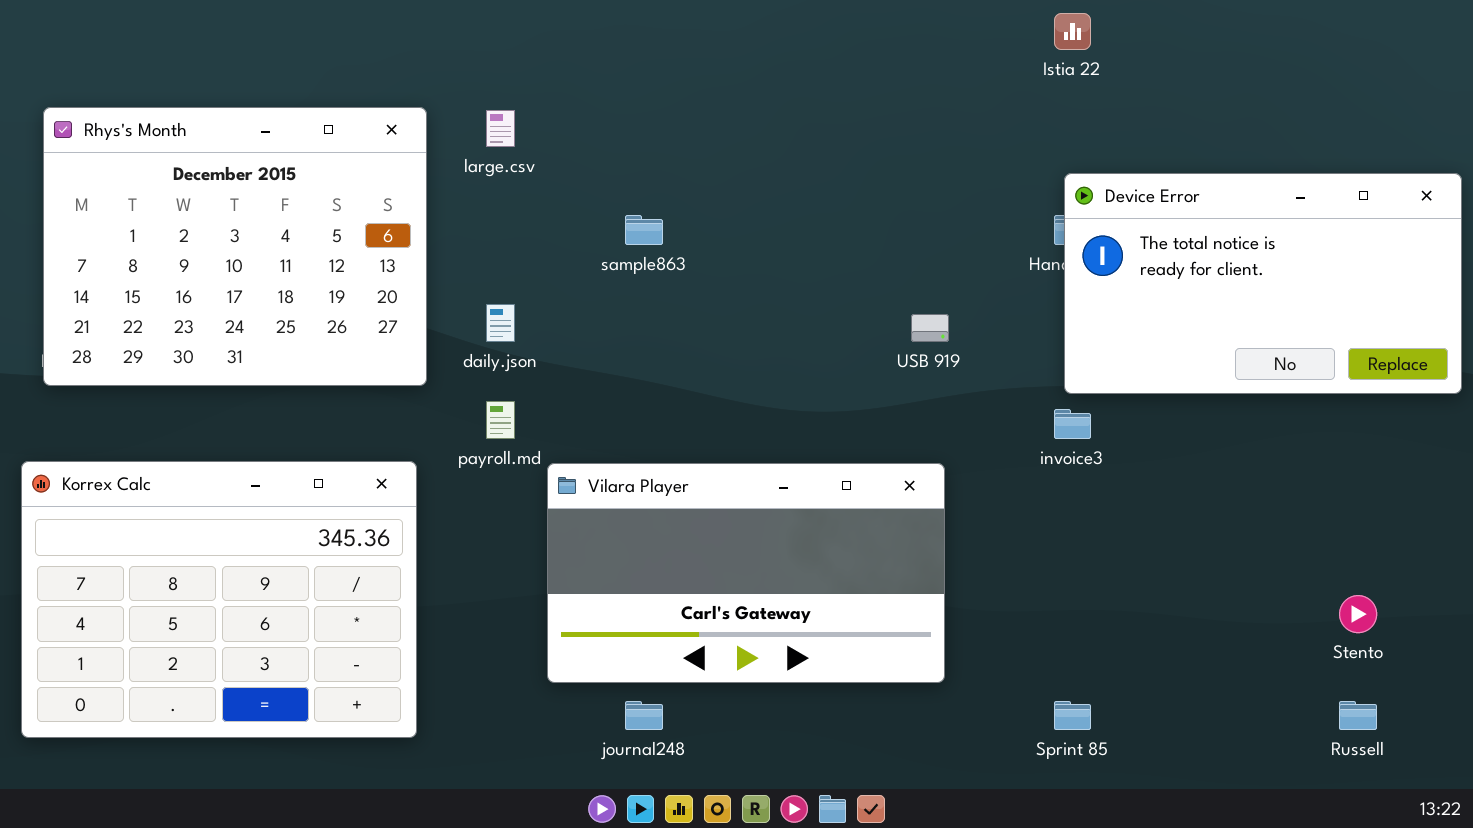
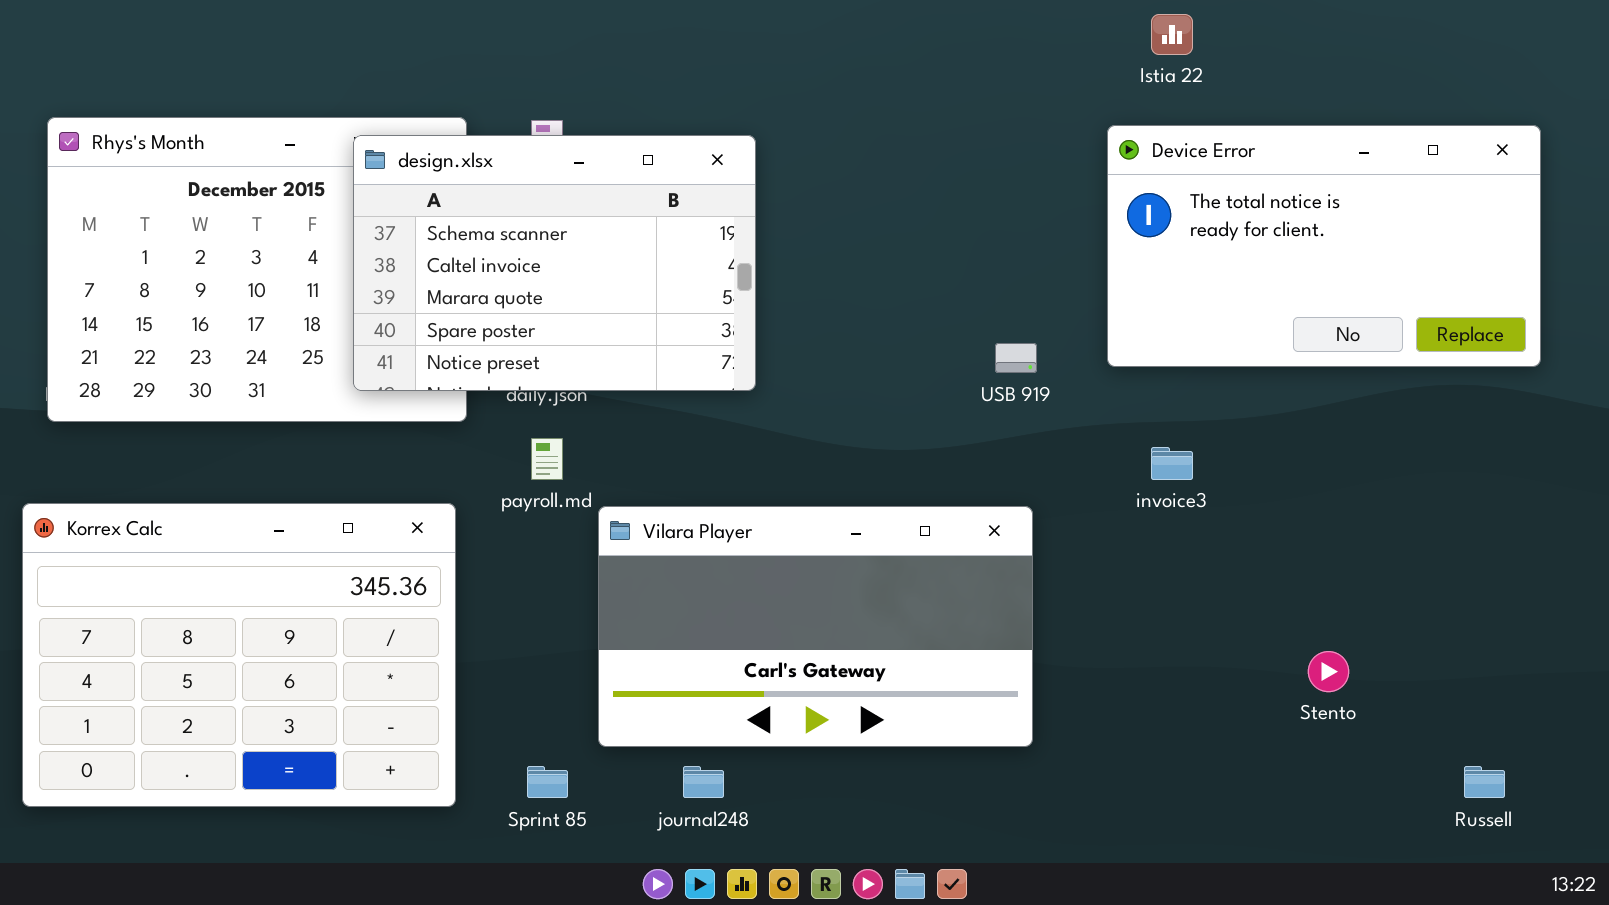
design.xlsx: none -> [353,135,756,391], opened
Device Error: [1064,173,1462,394] -> [1107,125,1541,367], moved
Stento: [1339,595,1377,633] -> [1308,651,1349,692], moved
Sprint 85: [1054,701,1091,730] -> [527,766,568,798], moved

